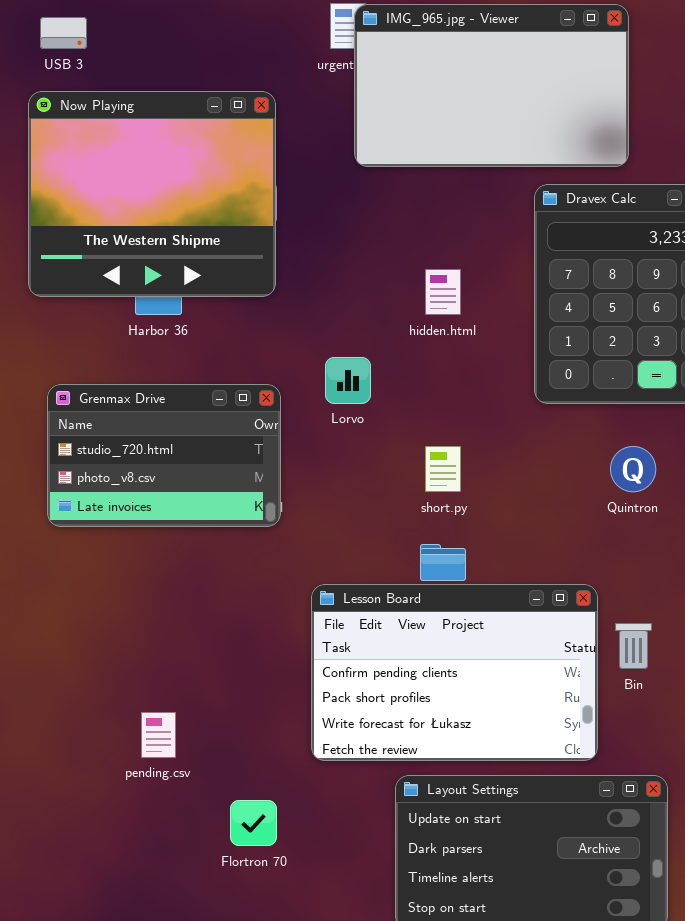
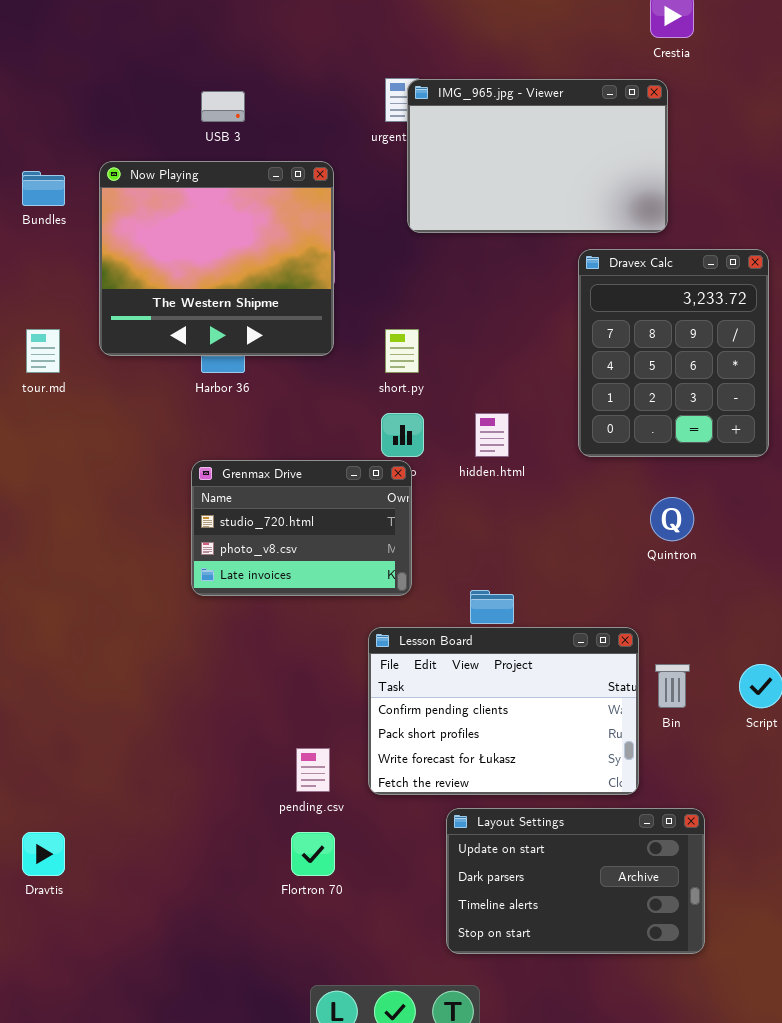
USB 3: [40,17,87,49] -> [201,91,245,122], moved
hidden.html: [425,269,461,315] -> [475,413,509,457], moved
Grenmax Drive: [47,384,281,527] -> [191,460,412,596], moved
short.py: [425,446,461,492] -> [385,329,419,373], moved
pending.csv: [141,712,176,758] -> [296,748,330,792], moved

